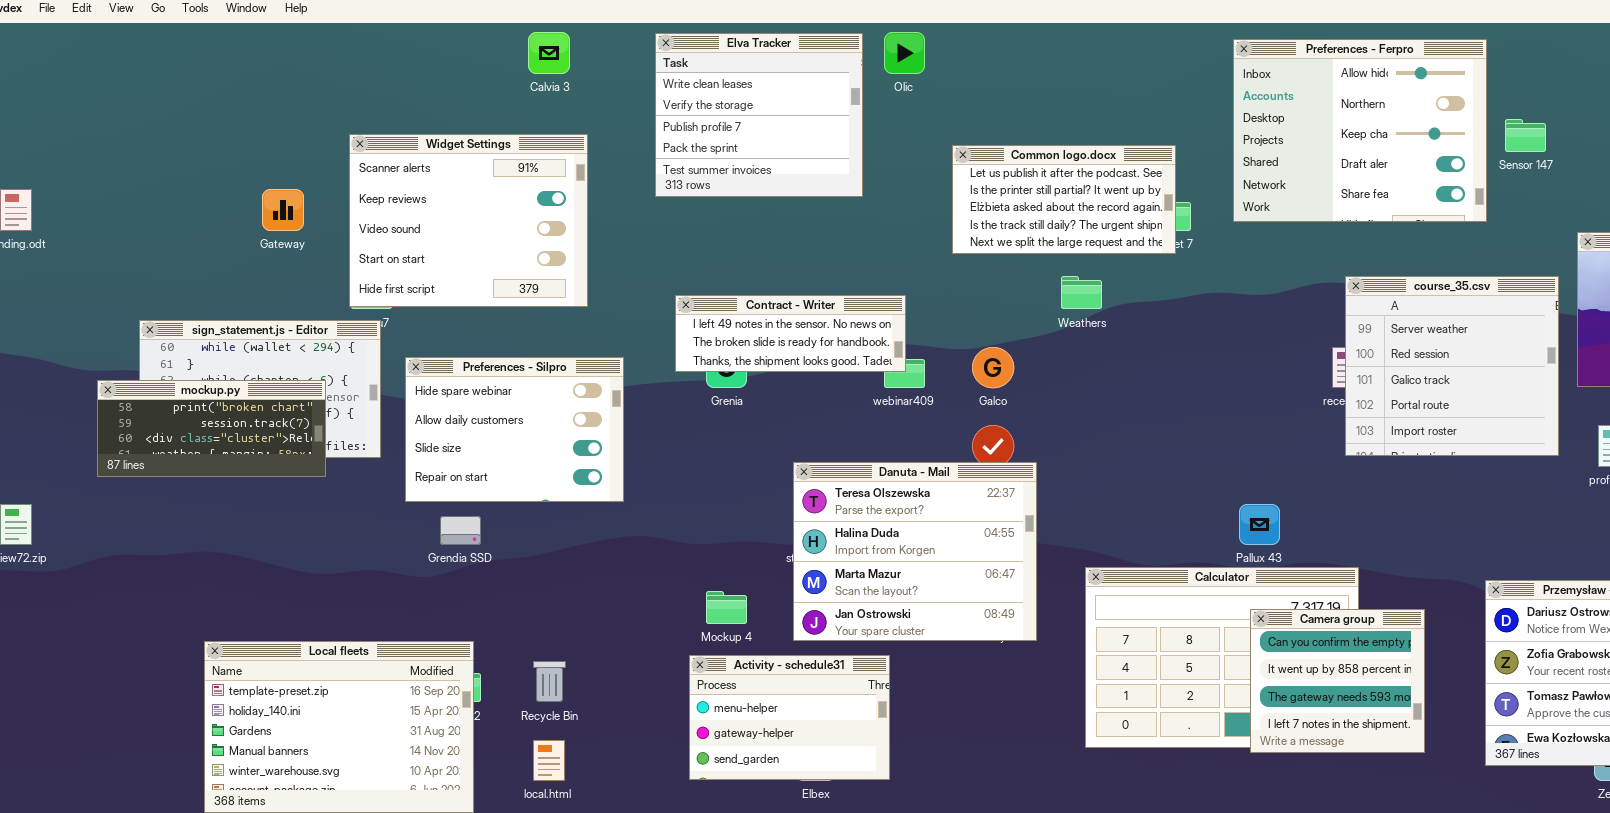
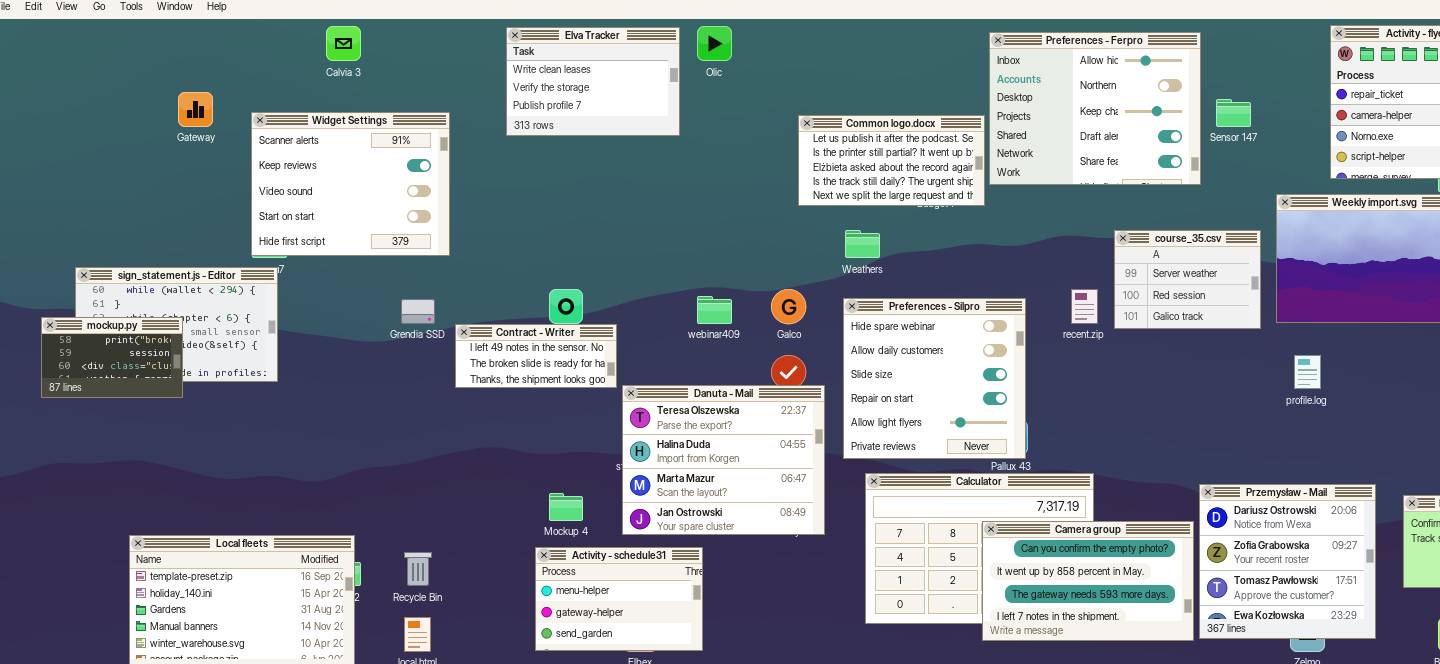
Calvia 3: [528,32,570,74] -> [326,26,361,61], moved
Elva Tracker: [655,33,863,197] -> [506,27,680,136], resized
Common logo.docx: [952,145,1176,254] -> [798,115,985,206], moved
Gateway: [262,189,304,231] -> [178,92,213,127], moved
course_35.csv: [1345,276,1559,456] -> [1114,230,1261,329], resized
Contract - Writer: [675,295,906,372] -> [455,324,617,388], moved, resized
Preferences - Silpro: [405,357,624,502] -> [843,298,1026,459], moved, resized
mockup.py: [97,380,326,477] -> [41,317,183,398], resized
Grendia SSD: [440,516,481,545] -> [401,299,435,324], moved
Camera group: [1250,609,1425,753] -> [982,521,1194,641], moved, resized

